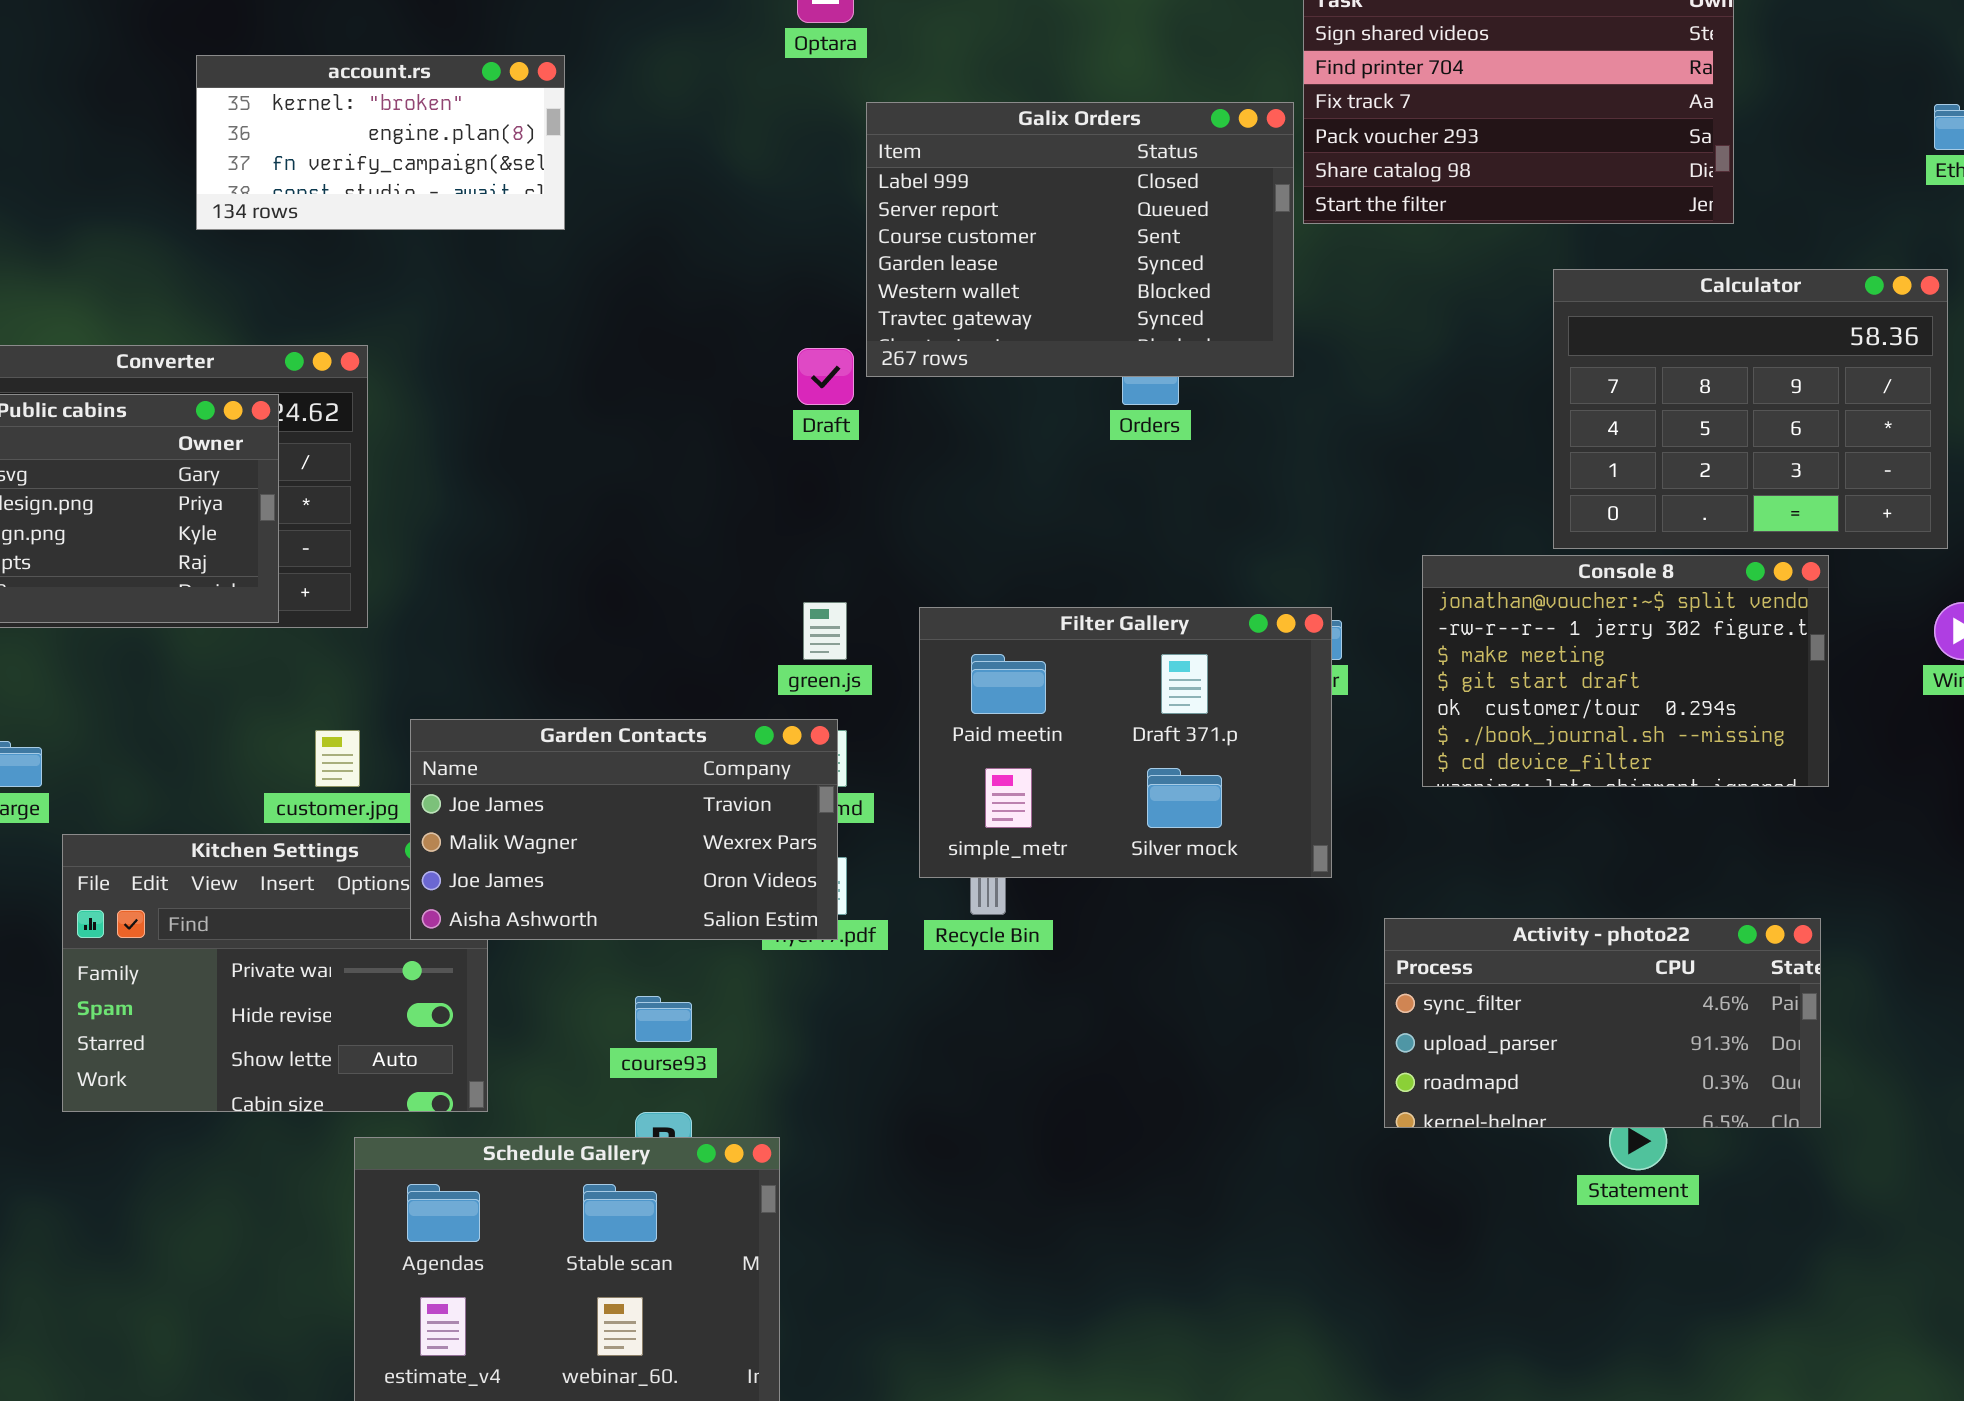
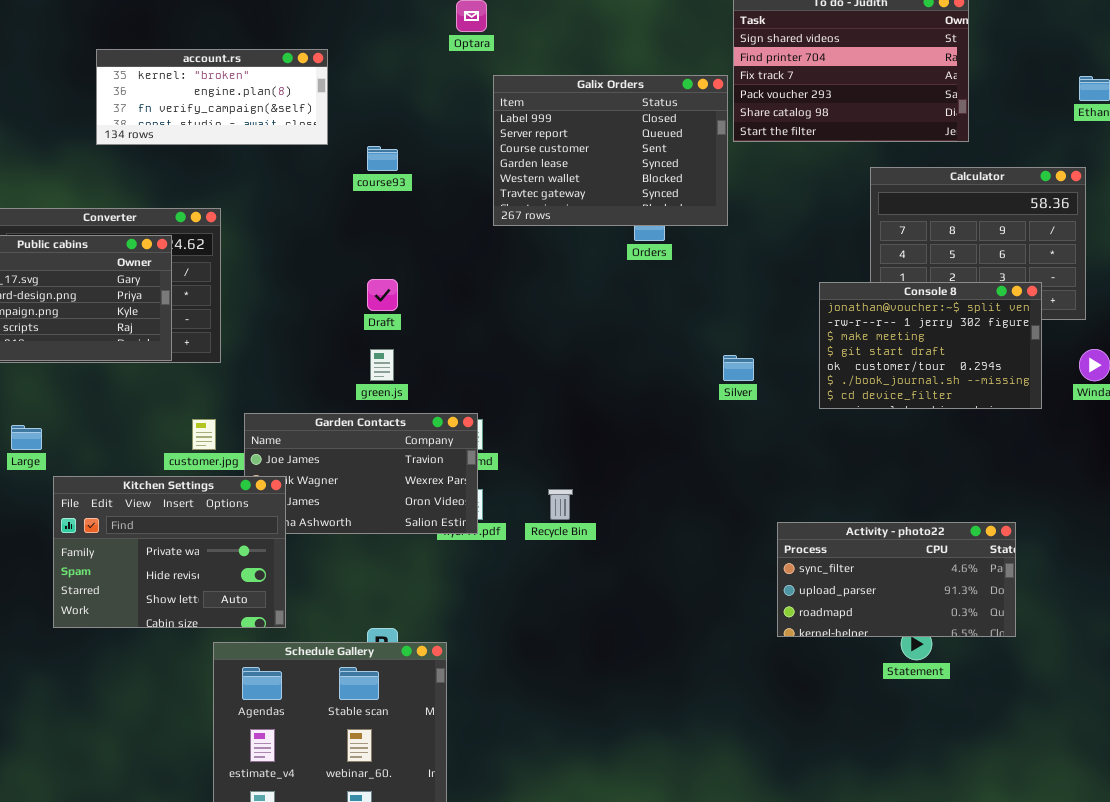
account.rs: [196,55,565,230] -> [96,49,328,145], resized
Draft: [797,348,854,405] -> [367,279,398,311], moved
Console 8: [1422,555,1829,787] -> [819,282,1042,409], moved
green.js: [803,602,847,660] -> [370,349,394,381], moved
Filter Gallery: [919,607,1332,878] -> none, closed
Kitchen Settings: [62,834,488,1112] -> [53,476,286,628], raised
course93: [635,996,692,1042] -> [367,146,398,171], moved

